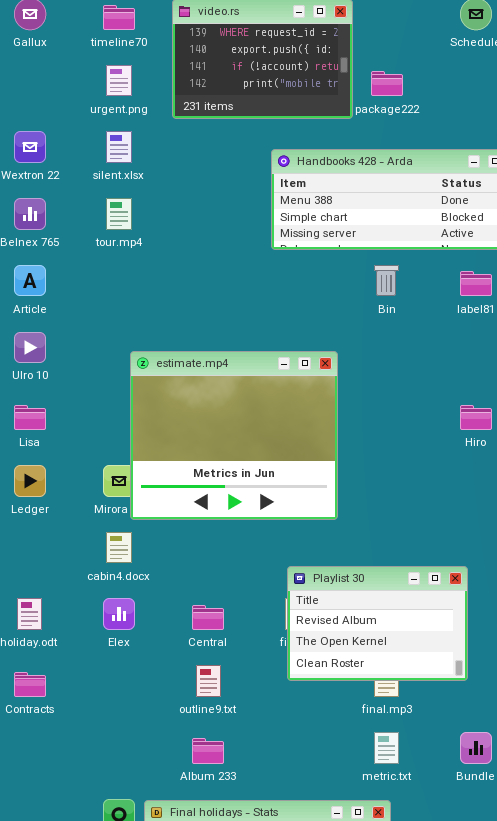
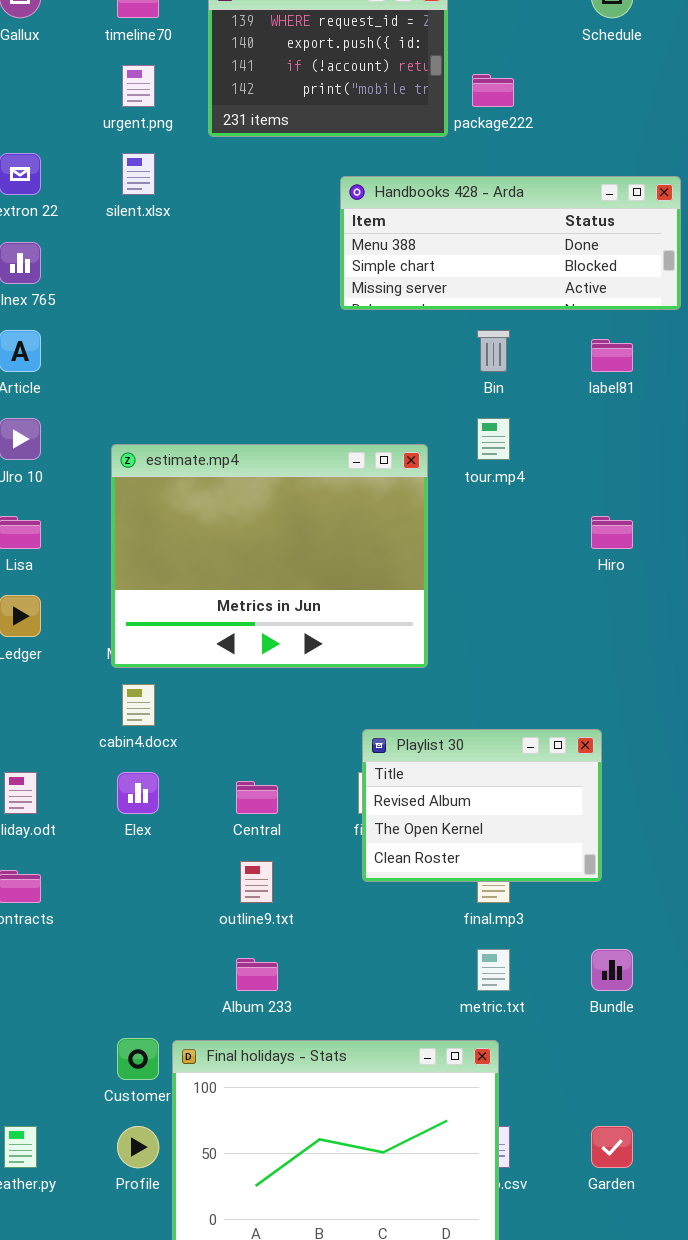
tour.mp4: [106,198,132,230] -> [477,418,510,460], moved
estimate.mp4: [130,351,338,520] -> [111,444,428,668], resized

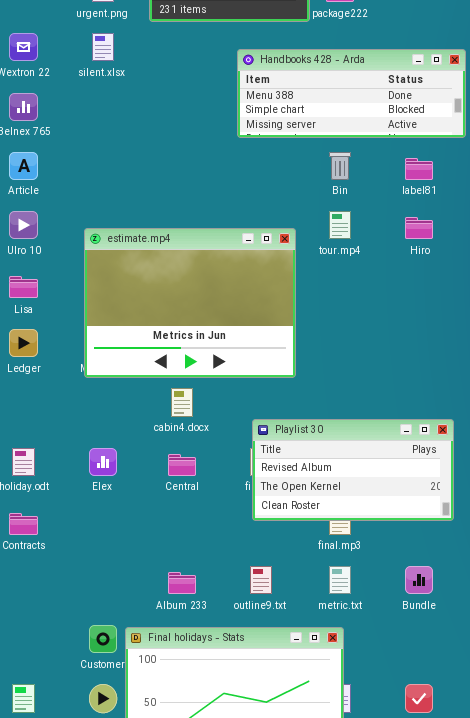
Hiro: [591,516,633,549] -> [405,217,433,239], moved
cabin4.docx: [122,684,155,726] -> [171,388,193,417], moved
Playlist 30: [362,729,602,882] -> [252,419,454,521], resized
outline9.txt: [240,861,273,903] -> [250,566,272,594], moved

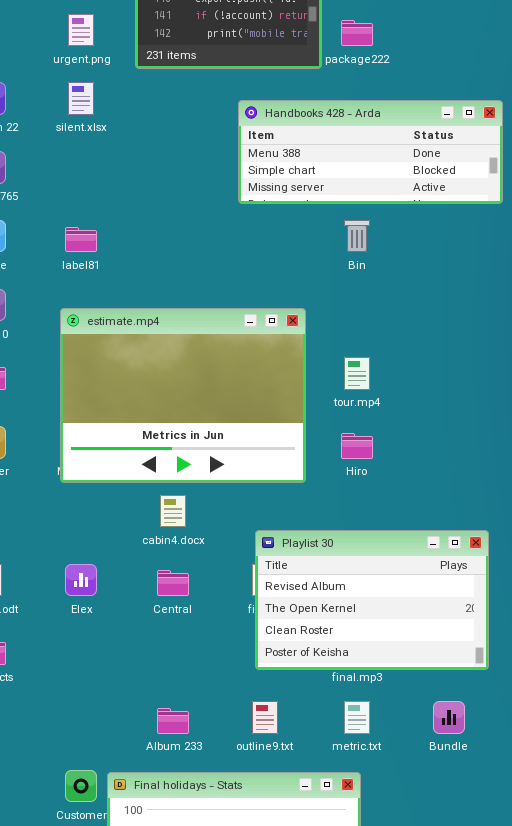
label81: [405,158,433,180] -> [65,227,97,252], moved
tour.mp4: [329,211,351,239] -> [344,357,370,390], moved
Hiro: [405,217,433,239] -> [341,433,373,459], moved
Playlist 30: [252,419,454,521] -> [255,530,489,670], resized

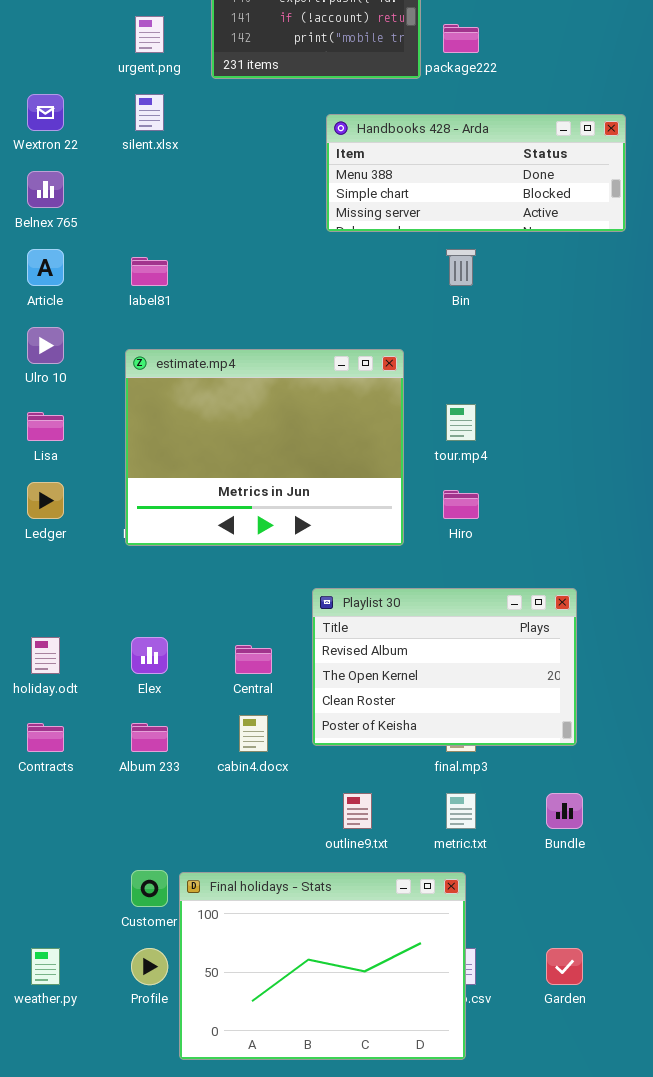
cabin4.docx: [160,495,186,527] -> [239,715,268,752], moved
Playlist 30: [255,530,489,670] -> [312,588,577,746], moved
Album 233: [157,708,189,734] -> [131,723,168,752], moved

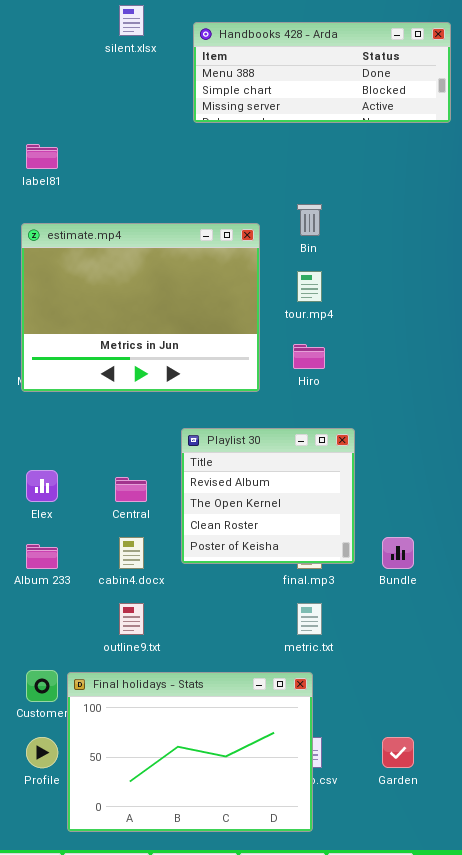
silent.xlsx: [135,94,164,131] -> [119,5,144,36], moved
Bin: [446,249,476,286] -> [297,204,322,236], moved
Playlist 30: [312,588,577,746] -> [181,428,355,564], resized
outline9.txt: [343,793,372,829] -> [119,603,144,635], moved
Bundle: [546,793,583,829] -> [382,537,414,569], moved

